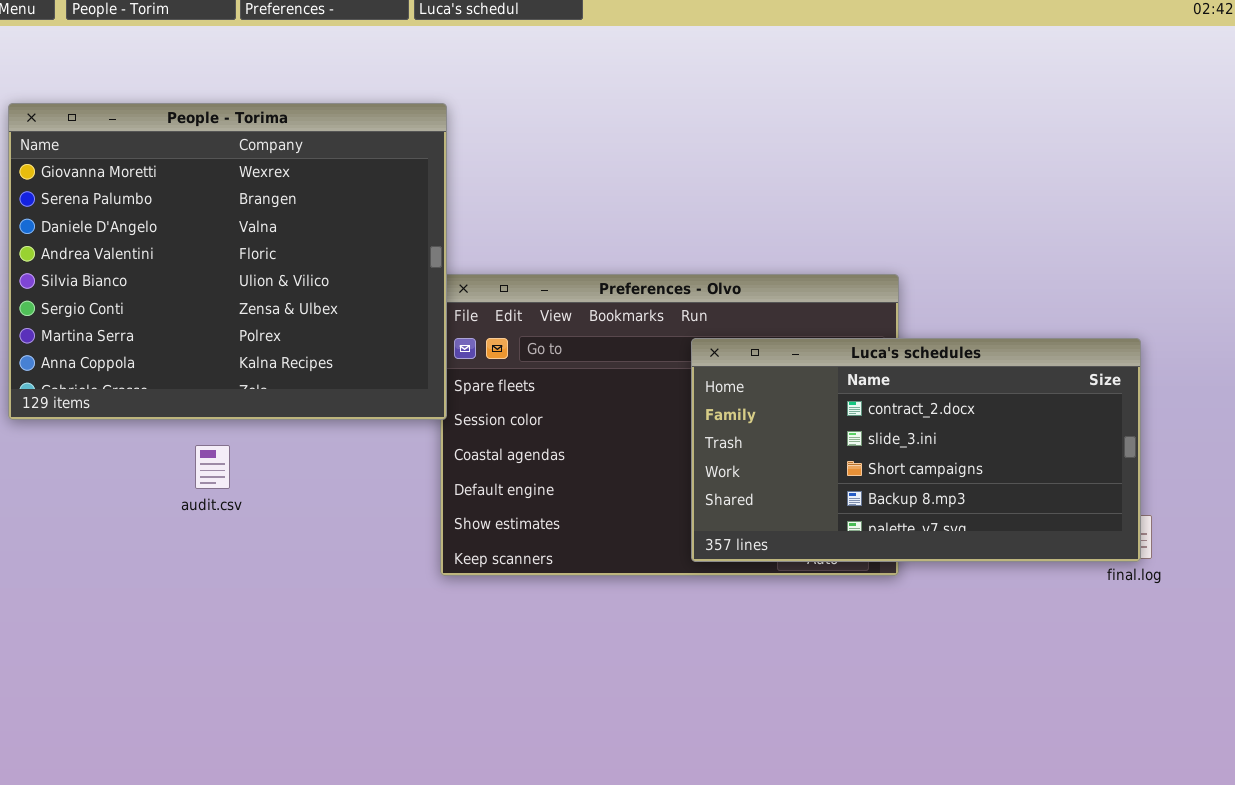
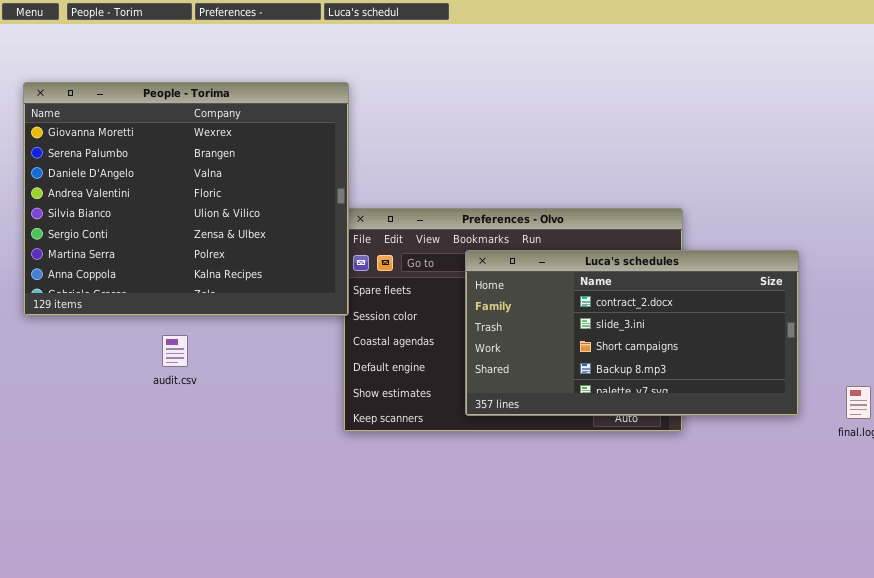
Luca's schedules: [691,338,1141,562] -> [465,250,799,416], moved

